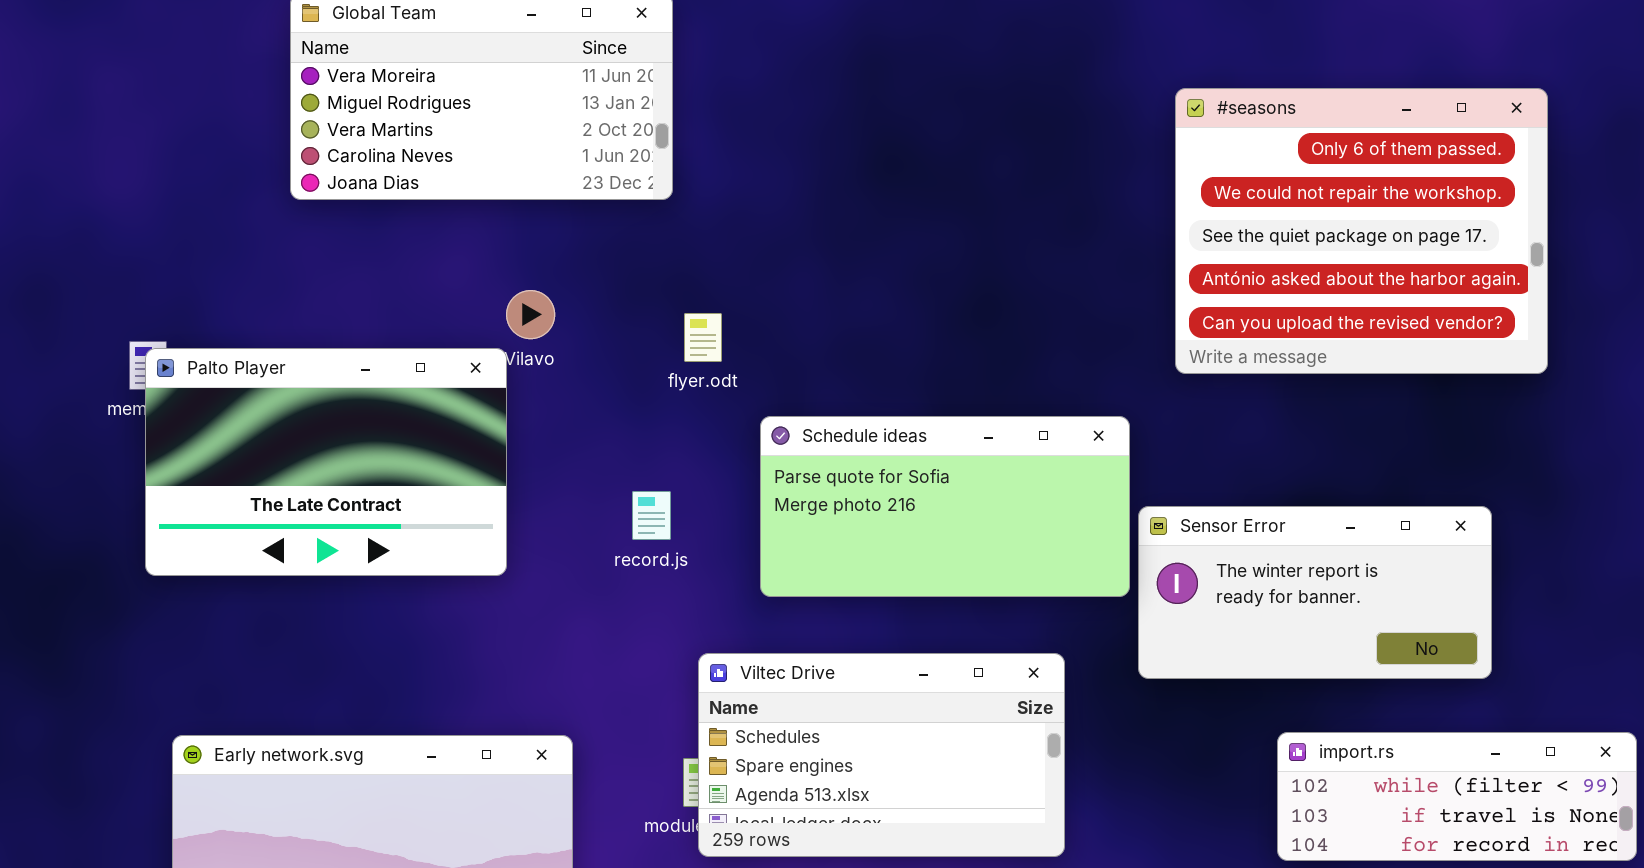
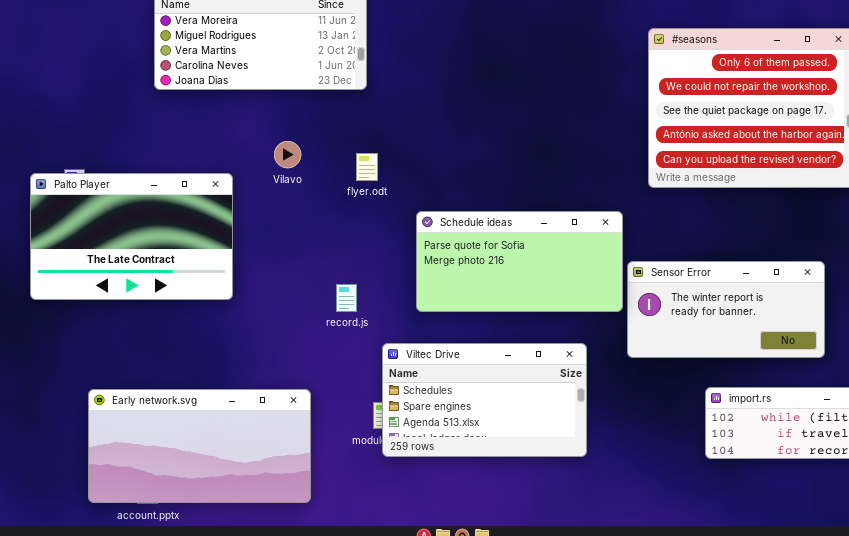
flyer.odt: [684,313,722,362] -> [356,153,378,181], moved
Palto Player: [145,348,507,576] -> [30,173,233,300], moved
record.js: [632,491,671,540] -> [336,284,357,312], moved

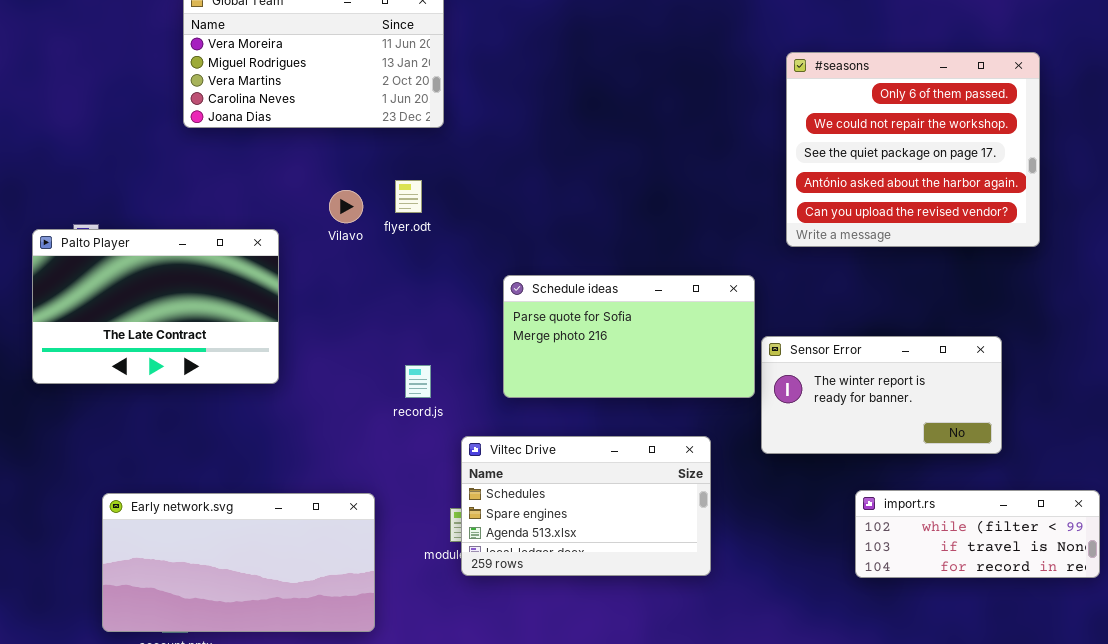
flyer.odt: [356,153,378,181] -> [395,180,422,213], moved

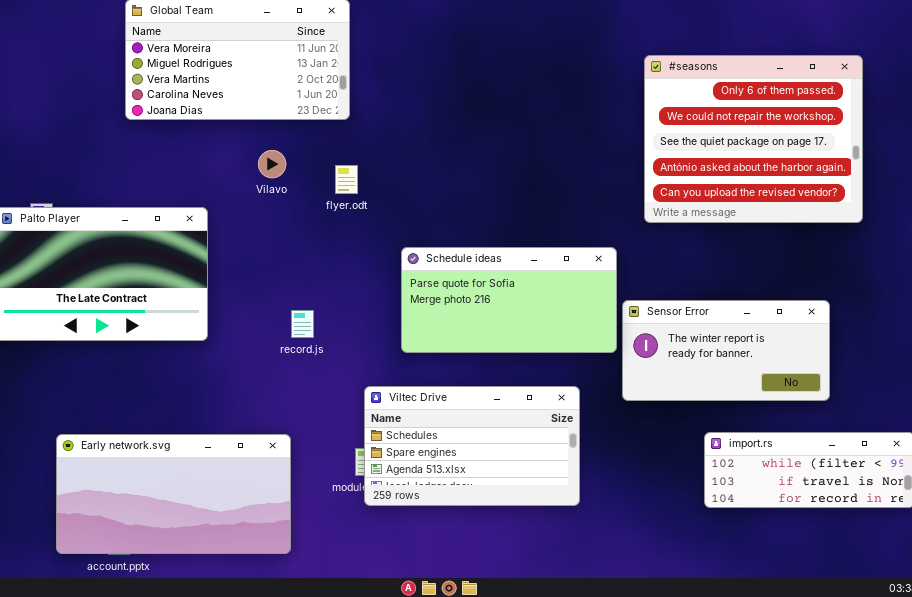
flyer.odt: [395,180,422,213] -> [335,165,358,194], moved
Vilavo: [329,190,363,223] -> [258,150,286,178], moved
record.js: [405,365,431,398] -> [291,310,314,338], moved

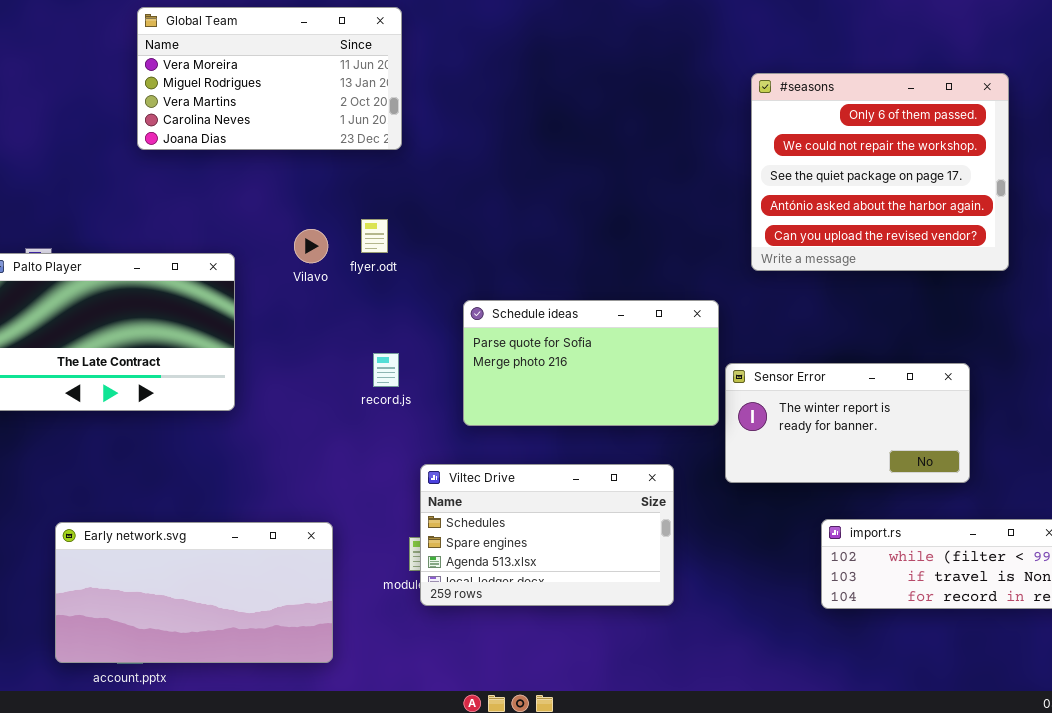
Vilavo: [258,150,286,178] -> [294,229,328,263], moved
flyer.odt: [335,165,358,194] -> [361,219,388,253], moved
record.js: [291,310,314,338] -> [373,353,399,387], moved

